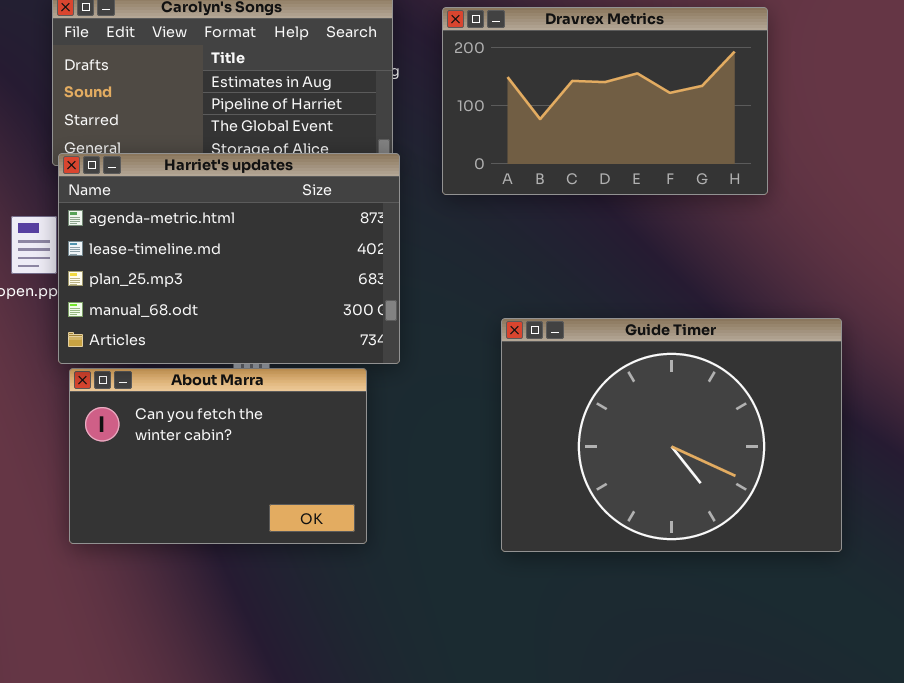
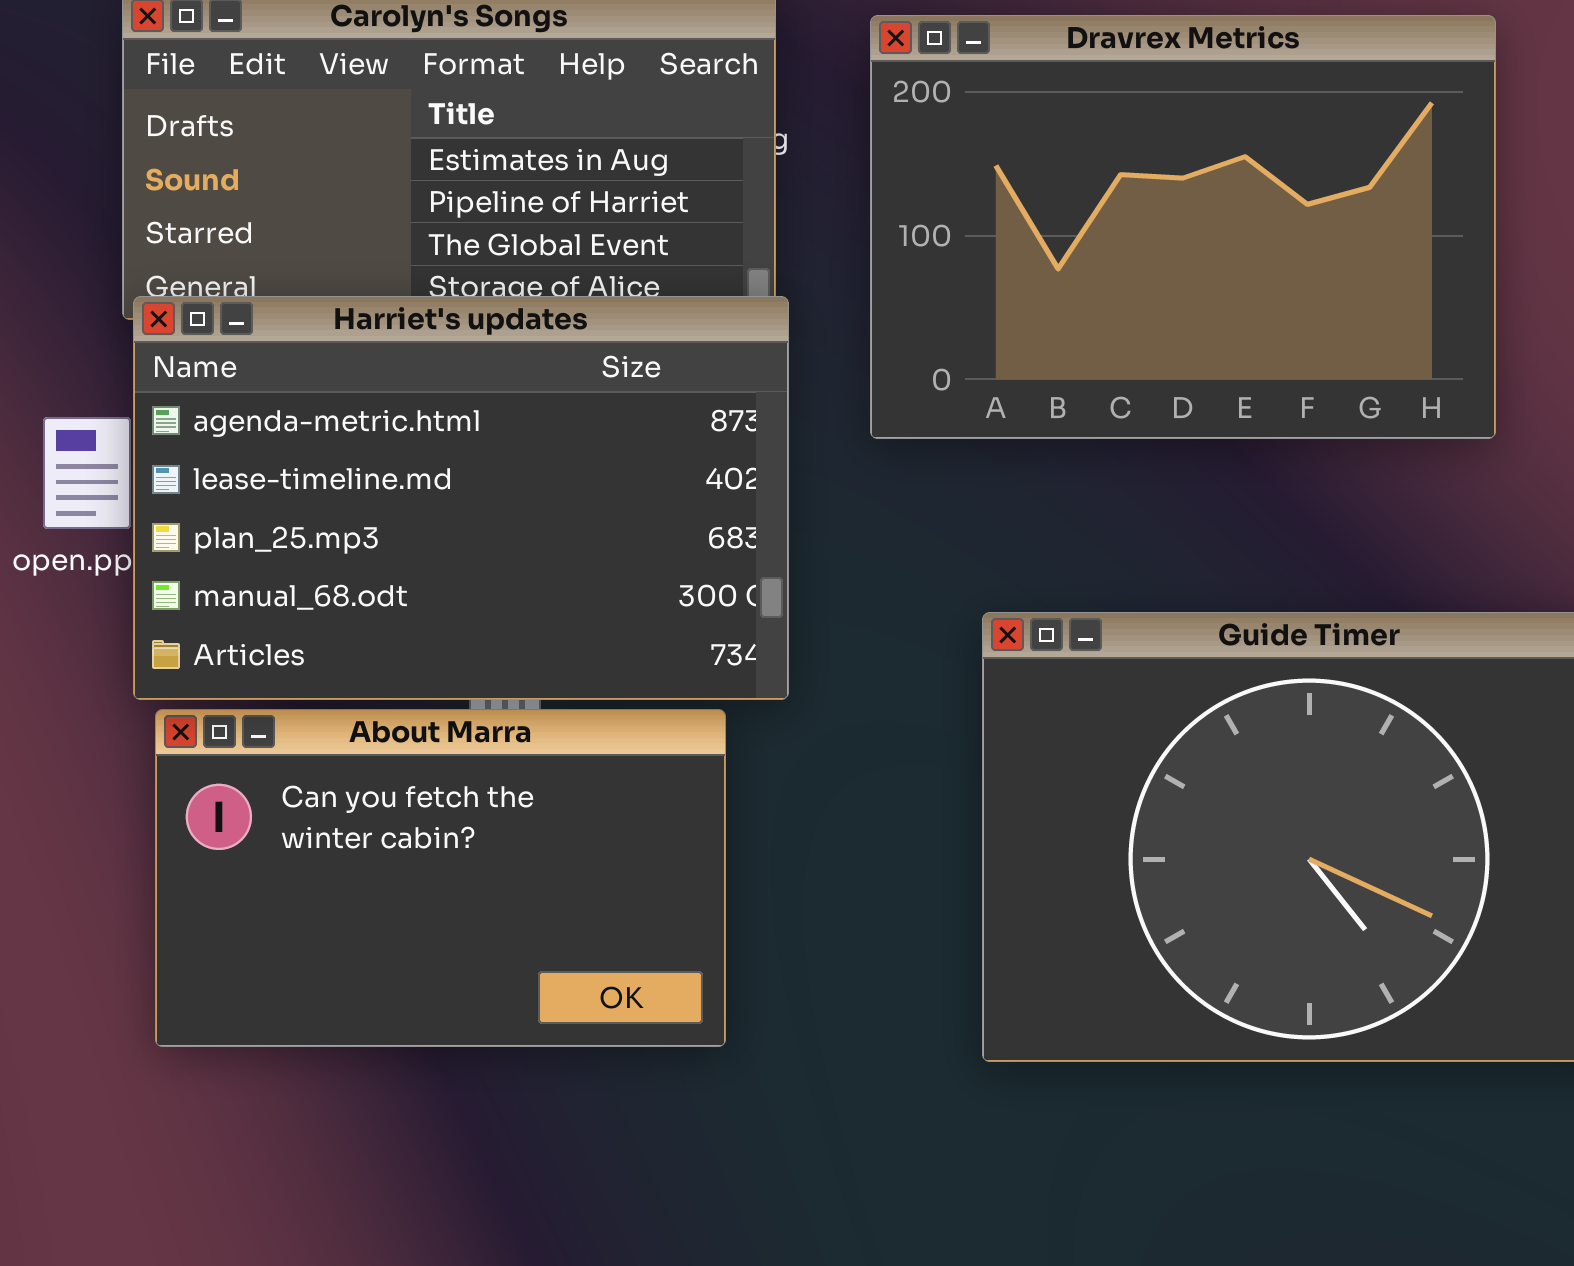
Dravrex Metrics: [442,7,768,195] -> [870,15,1496,439], resized

